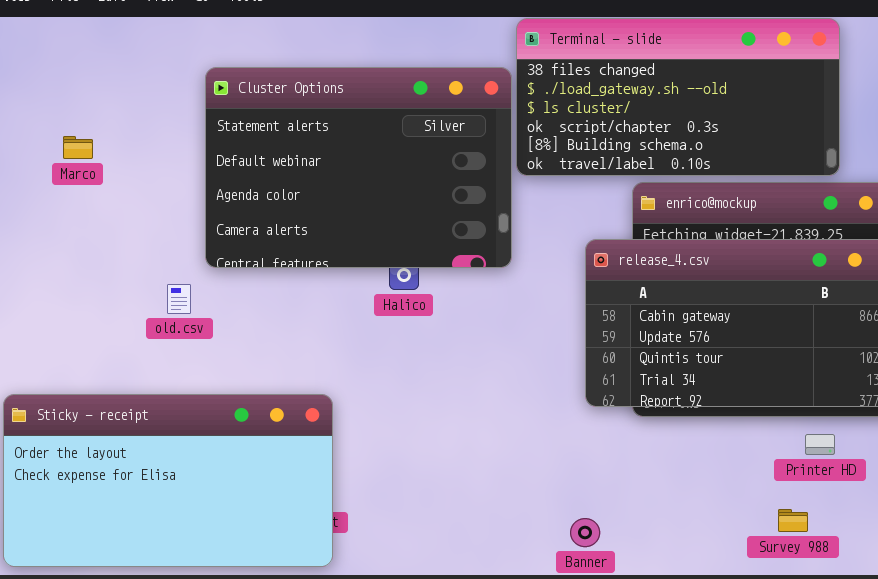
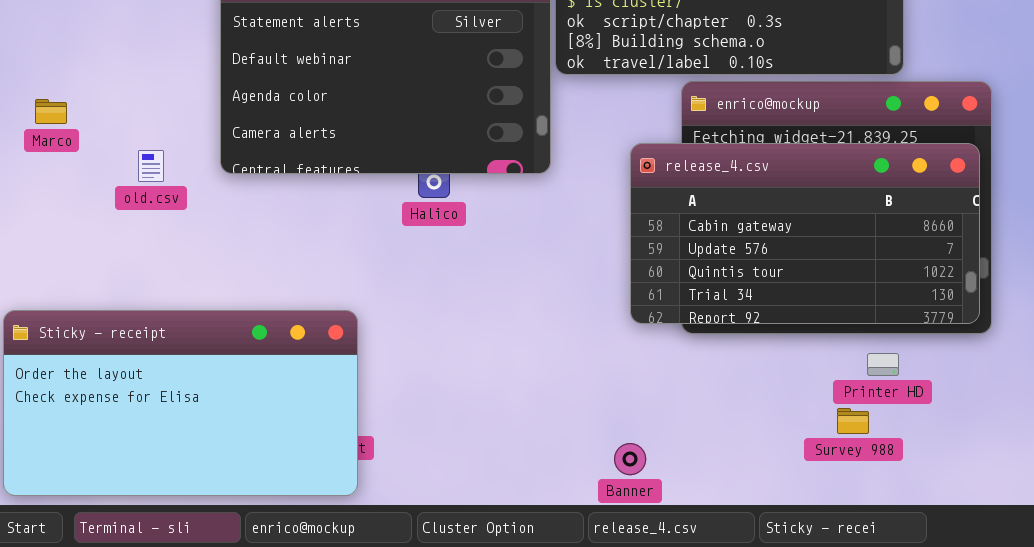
Marco: [63,136,93,159] -> [35,99,67,124], moved
old.csv: [167,284,191,314] -> [138,150,164,182], moved
Survey 988: [778,509,808,532] -> [837,408,869,434], moved

